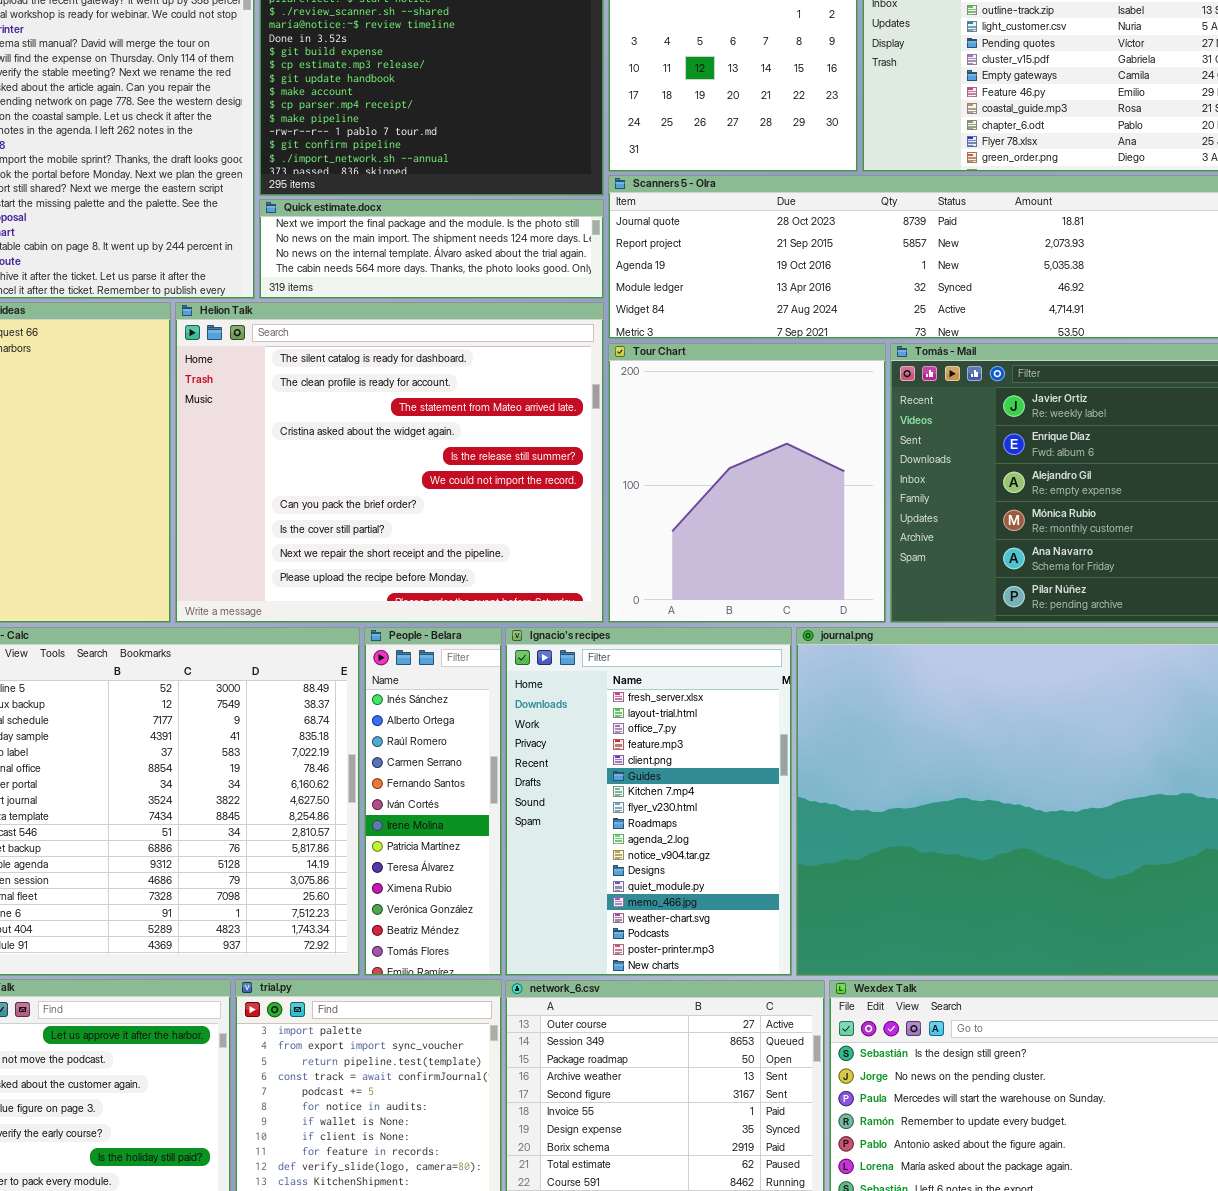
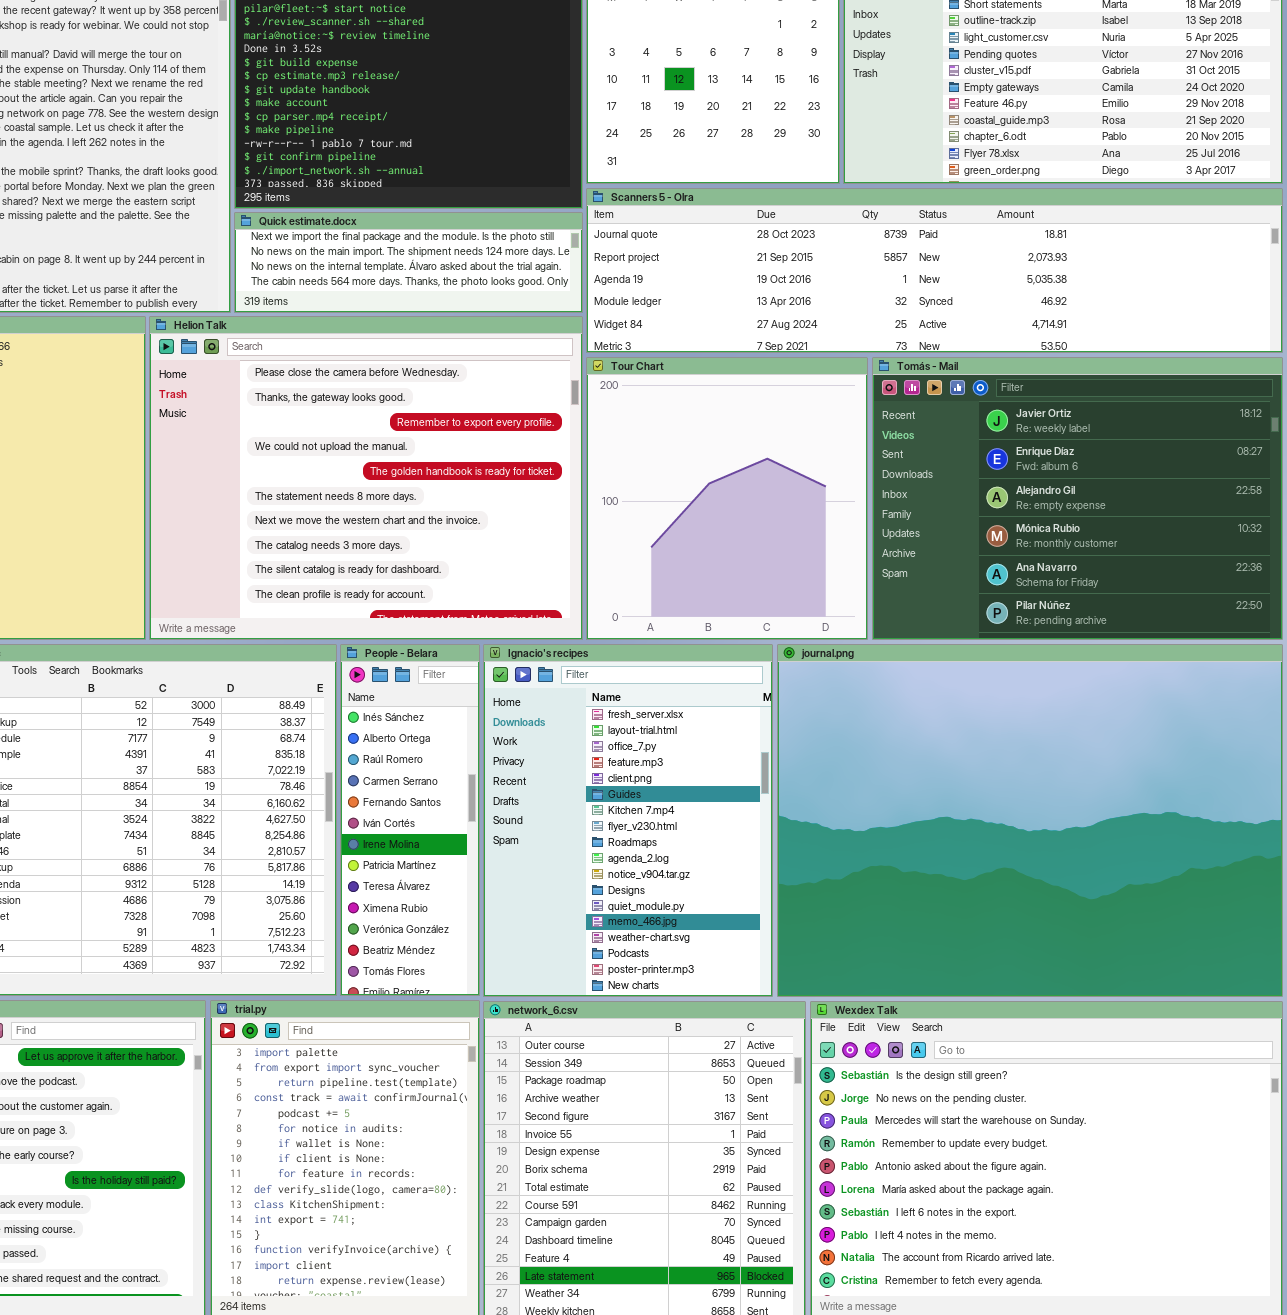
Helion Talk: [175,302,604,623] -> [149,316,583,640], scrolled up 8 rows

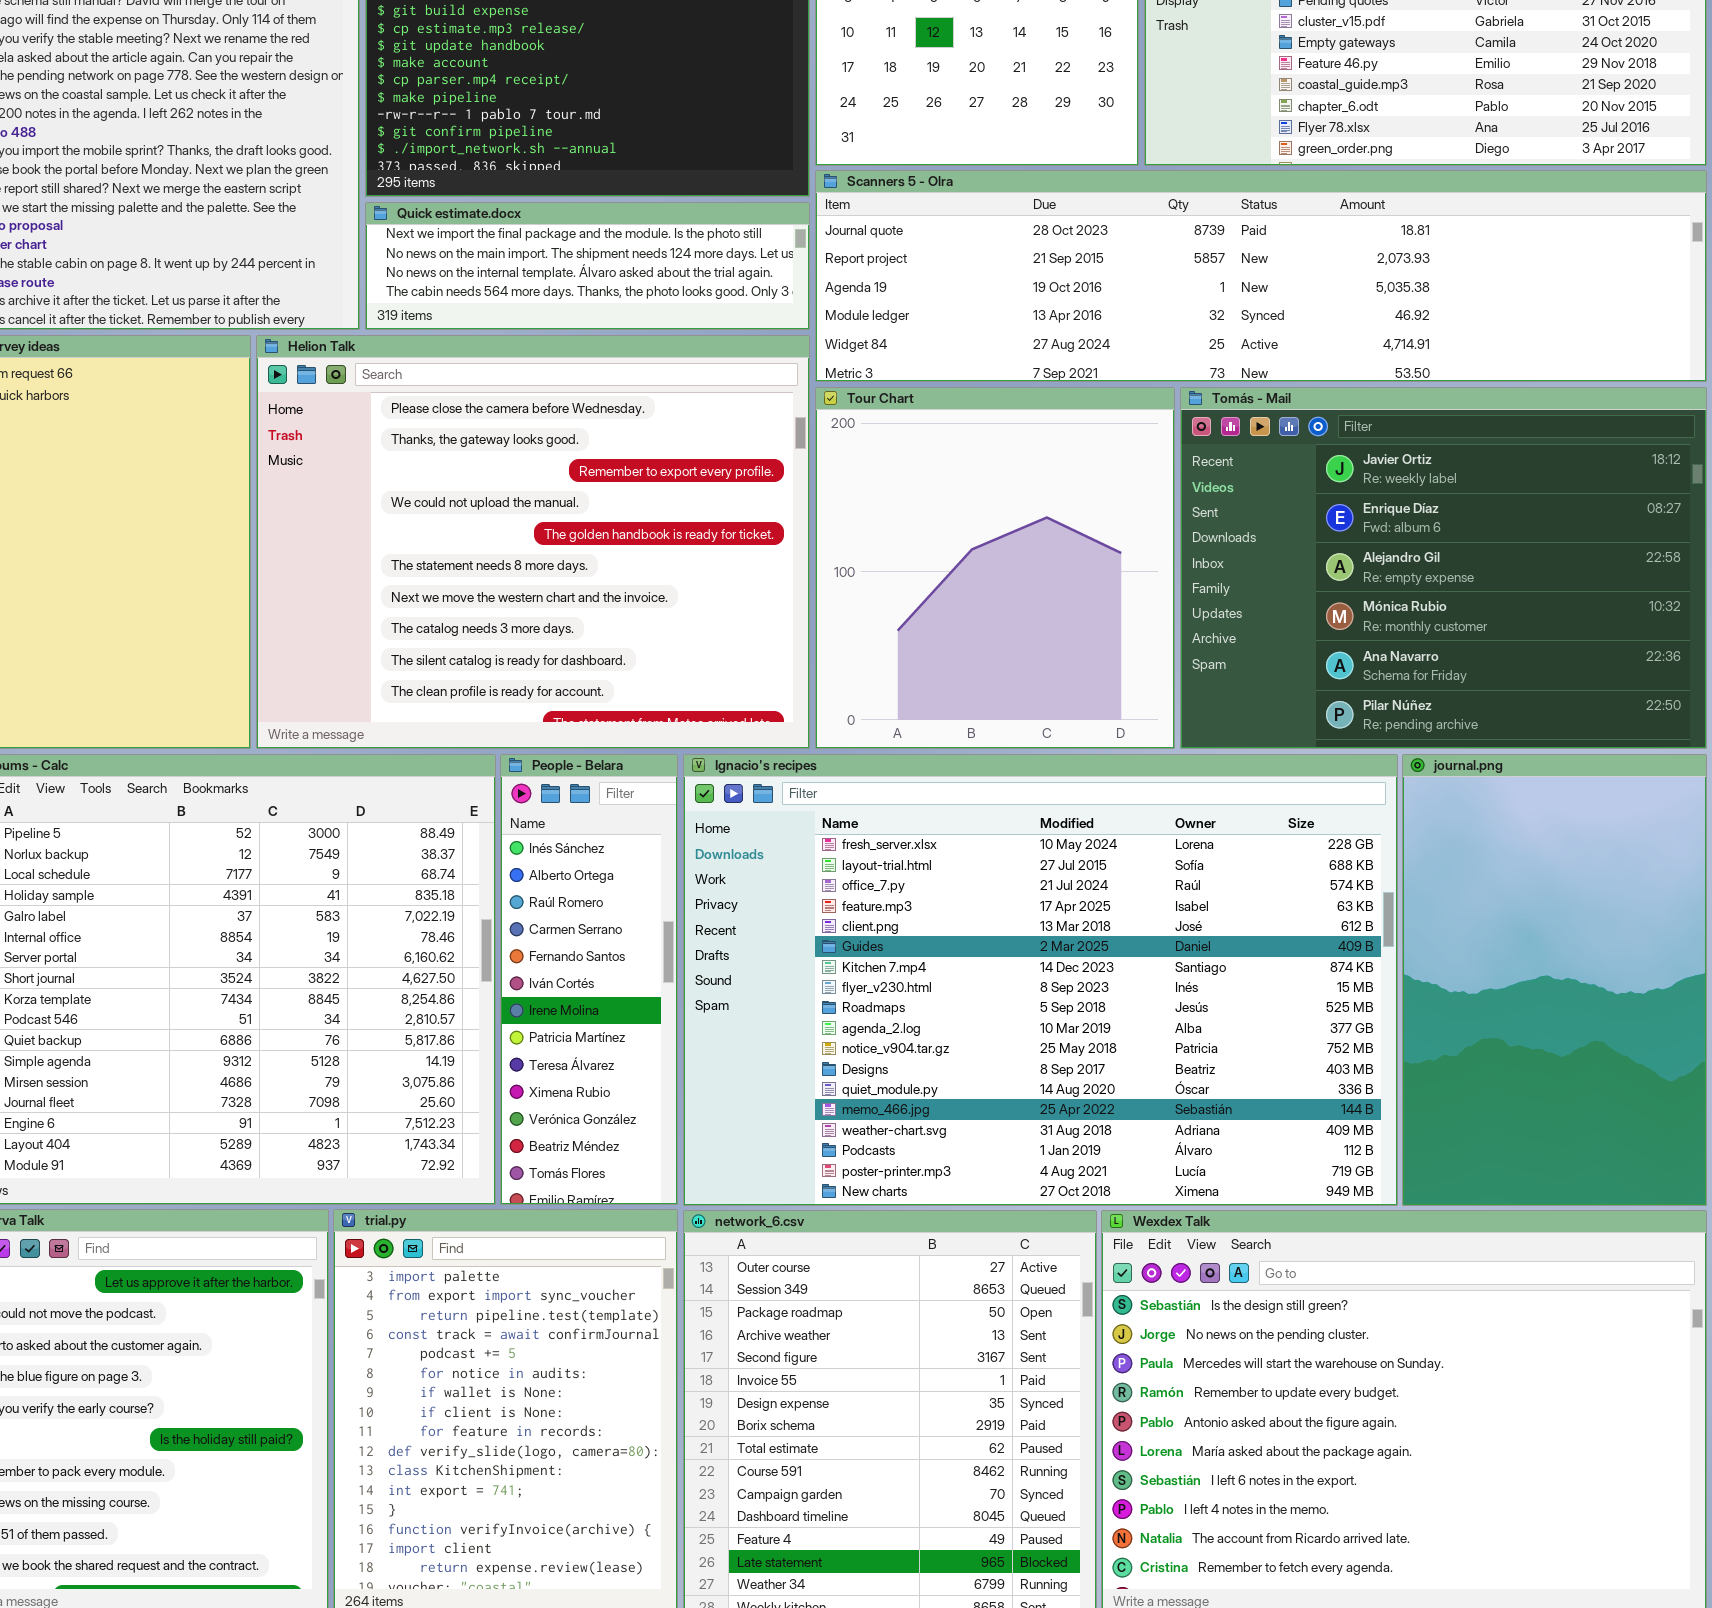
Ignacio's recipes: [483,644,773,997] -> [683,754,1398,1206], resized
journal.png: [777,644,1283,997] -> [1402,754,1707,1206], resized

